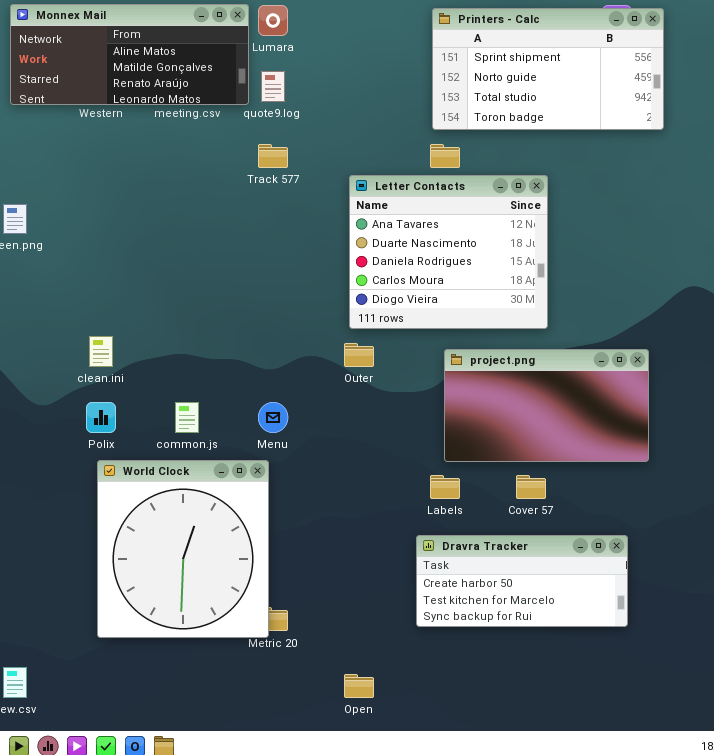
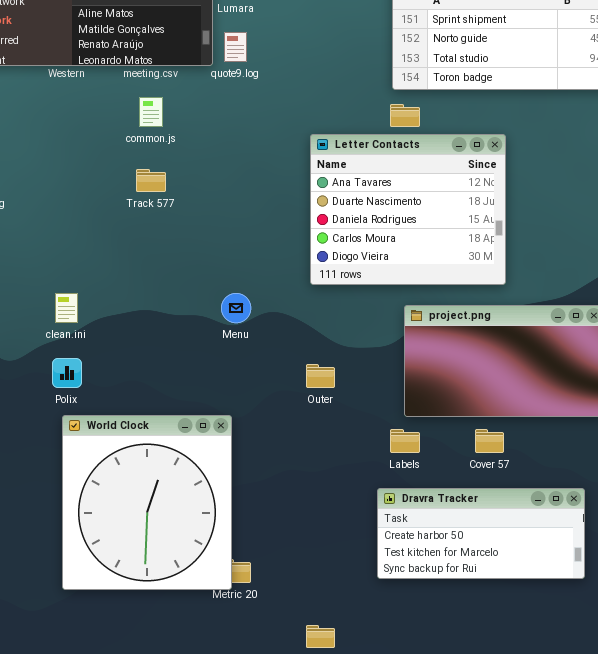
Track 577: [258,144,288,168] -> [136,169,166,192], moved
Outer: [344,343,374,367] -> [306,364,335,388], moved
common.js: [175,402,199,433] -> [139,97,163,127], moved
Menu: [258,402,288,433] -> [221,293,251,323], moved

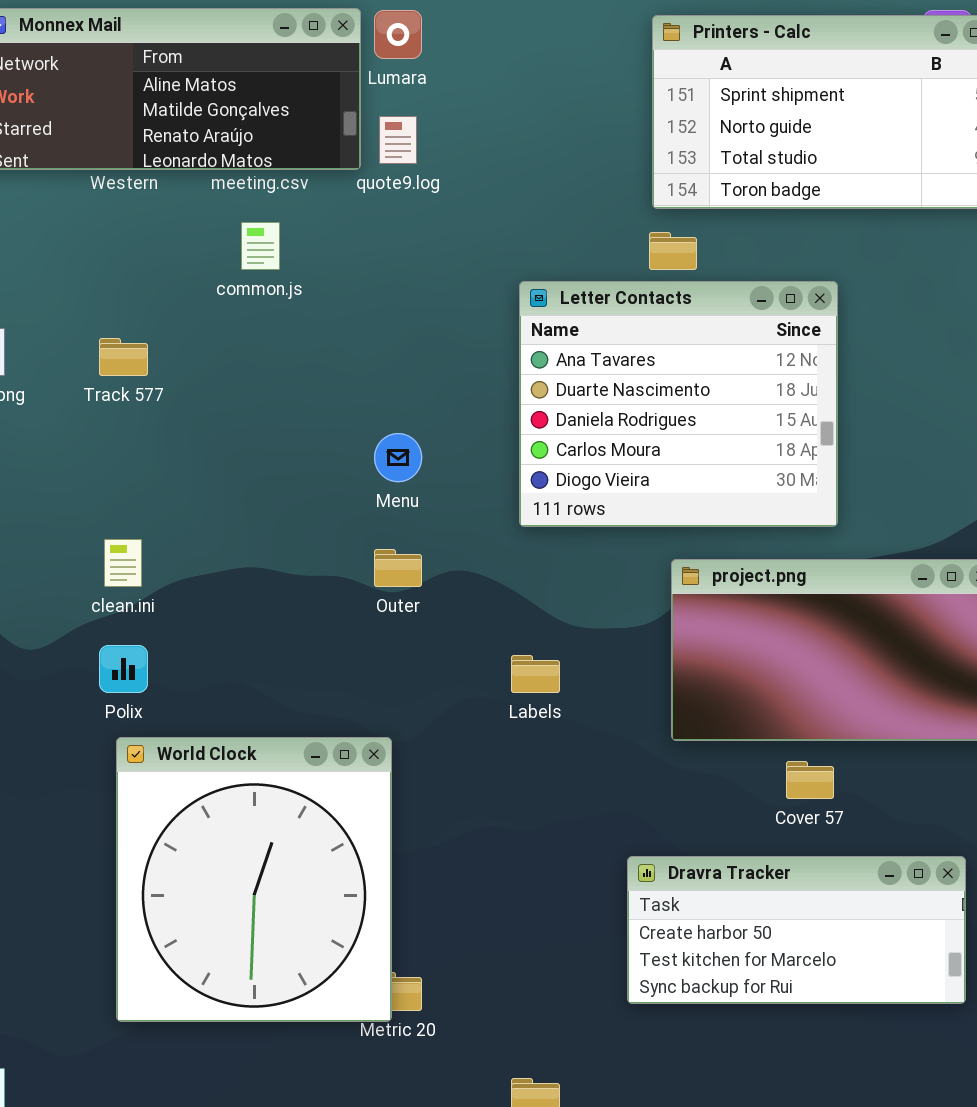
Track 577: [136,169,166,192] -> [99,338,148,376], moved
Menu: [221,293,251,323] -> [374,433,422,482], moved
Outer: [306,364,335,388] -> [374,549,422,587], moved
Labels: [390,429,420,453] -> [511,655,560,693], moved

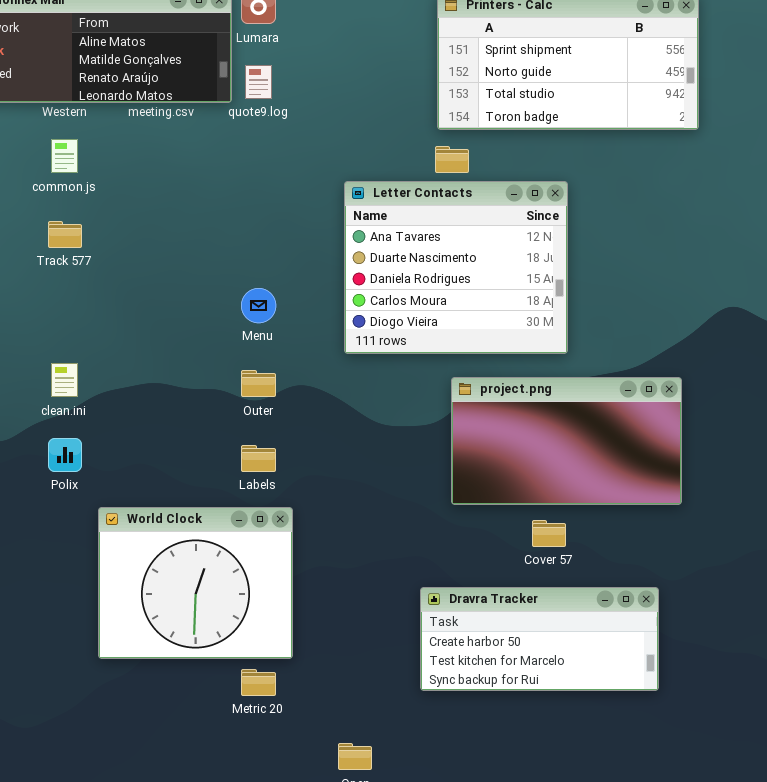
common.js: [241,222,280,270] -> [51,139,78,173], moved
Labels: [511,655,560,693] -> [241,445,276,472], moved
World Clock: [116,737,392,1022] -> [98,507,293,659], moved, resized

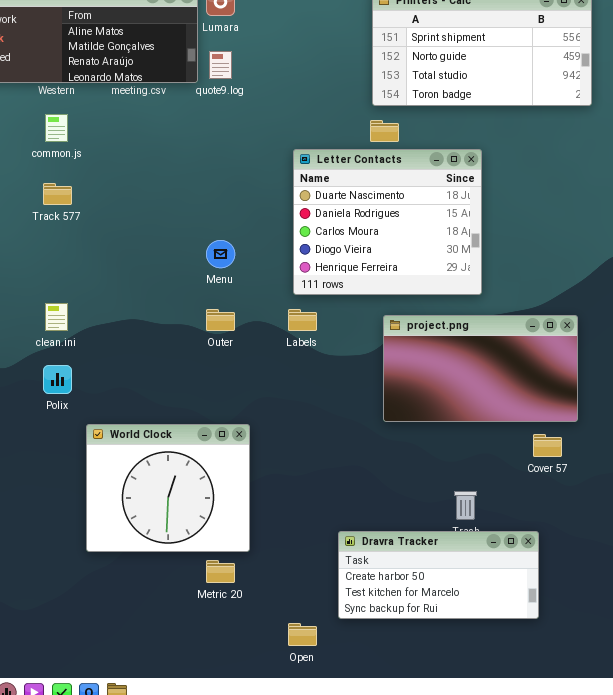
Letter Contacts: [344,181,568,354] -> [293,149,482,295], scrolled down 1 row
Labels: [241,445,276,472] -> [288,309,317,331], moved
Cover 57: [532,520,566,547] -> [533,434,562,457], moved
Dravra Tracker: [420,587,659,691] -> [338,531,539,619], moved

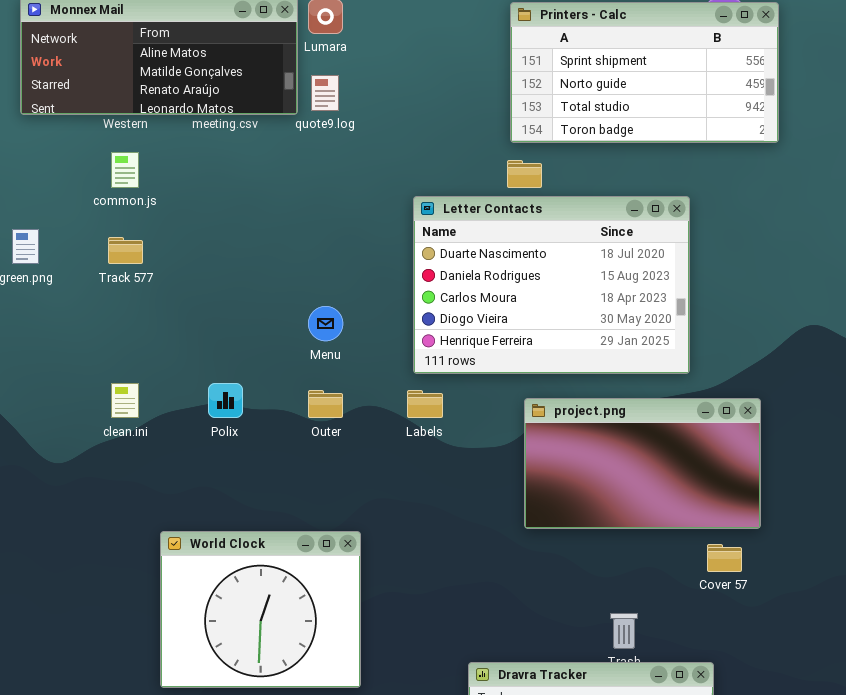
Letter Contacts: [293,149,482,295] -> [413,196,690,374], resized
Polix: [43,365,72,394] -> [208,383,243,418], moved

